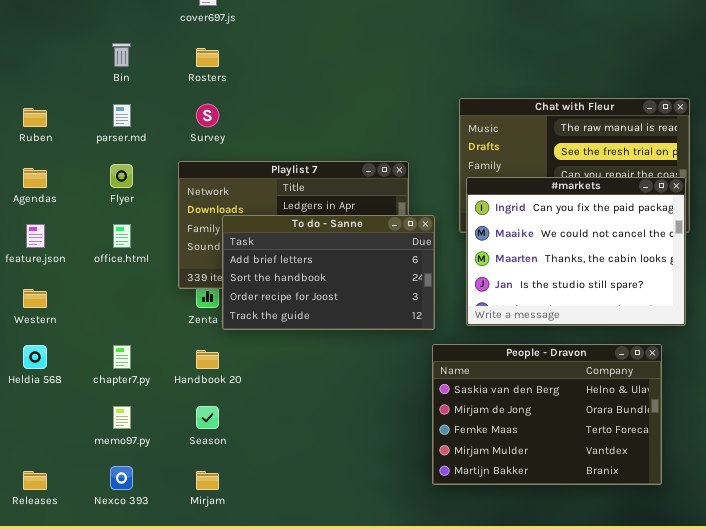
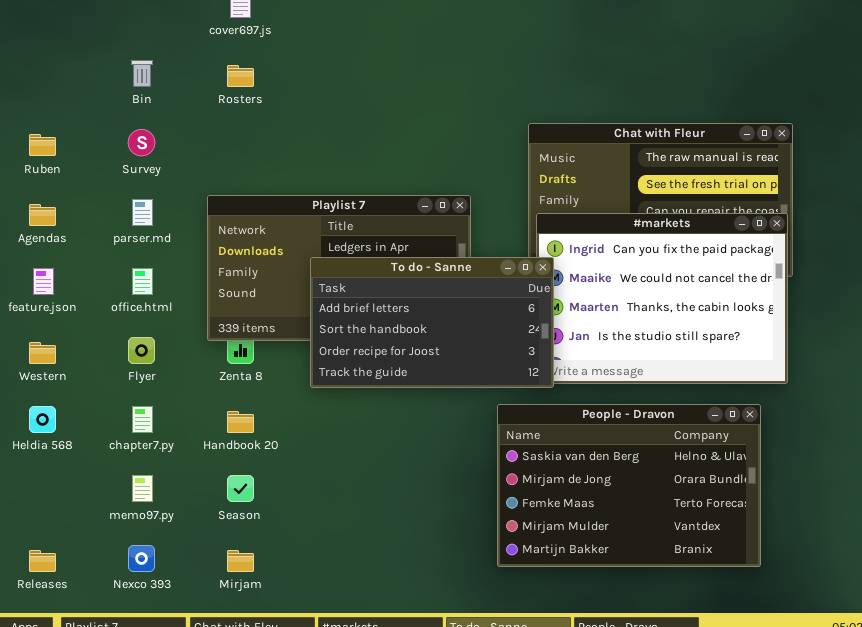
parser.md: [113,104,131,127] -> [132,199,153,226], moved
Survey: [196,104,219,127] -> [128,129,155,156], moved
Flyer: [110,164,133,188] -> [128,337,155,364], moved
To do - Sanne: [222,215,435,330] -> [310,257,554,388], moved

